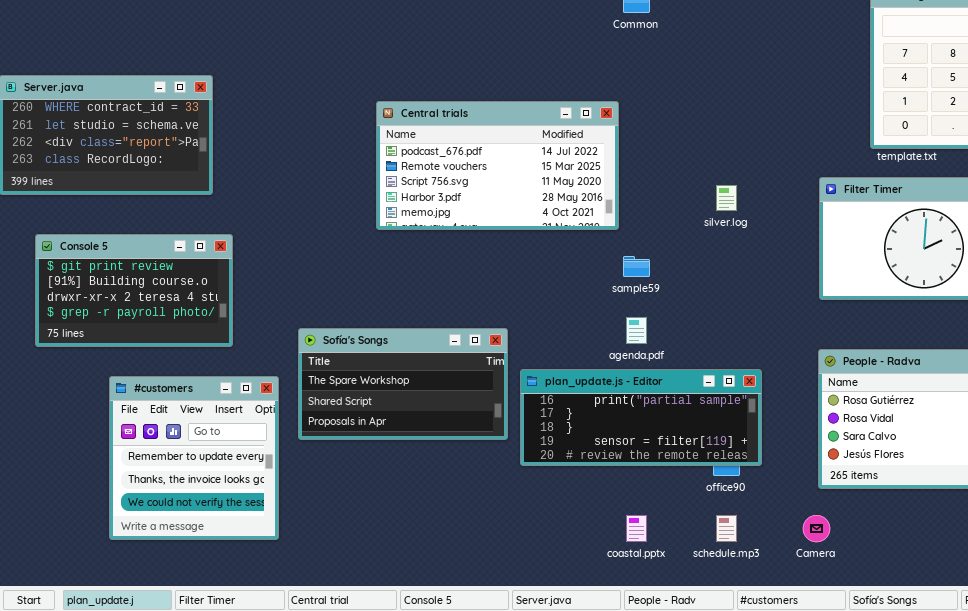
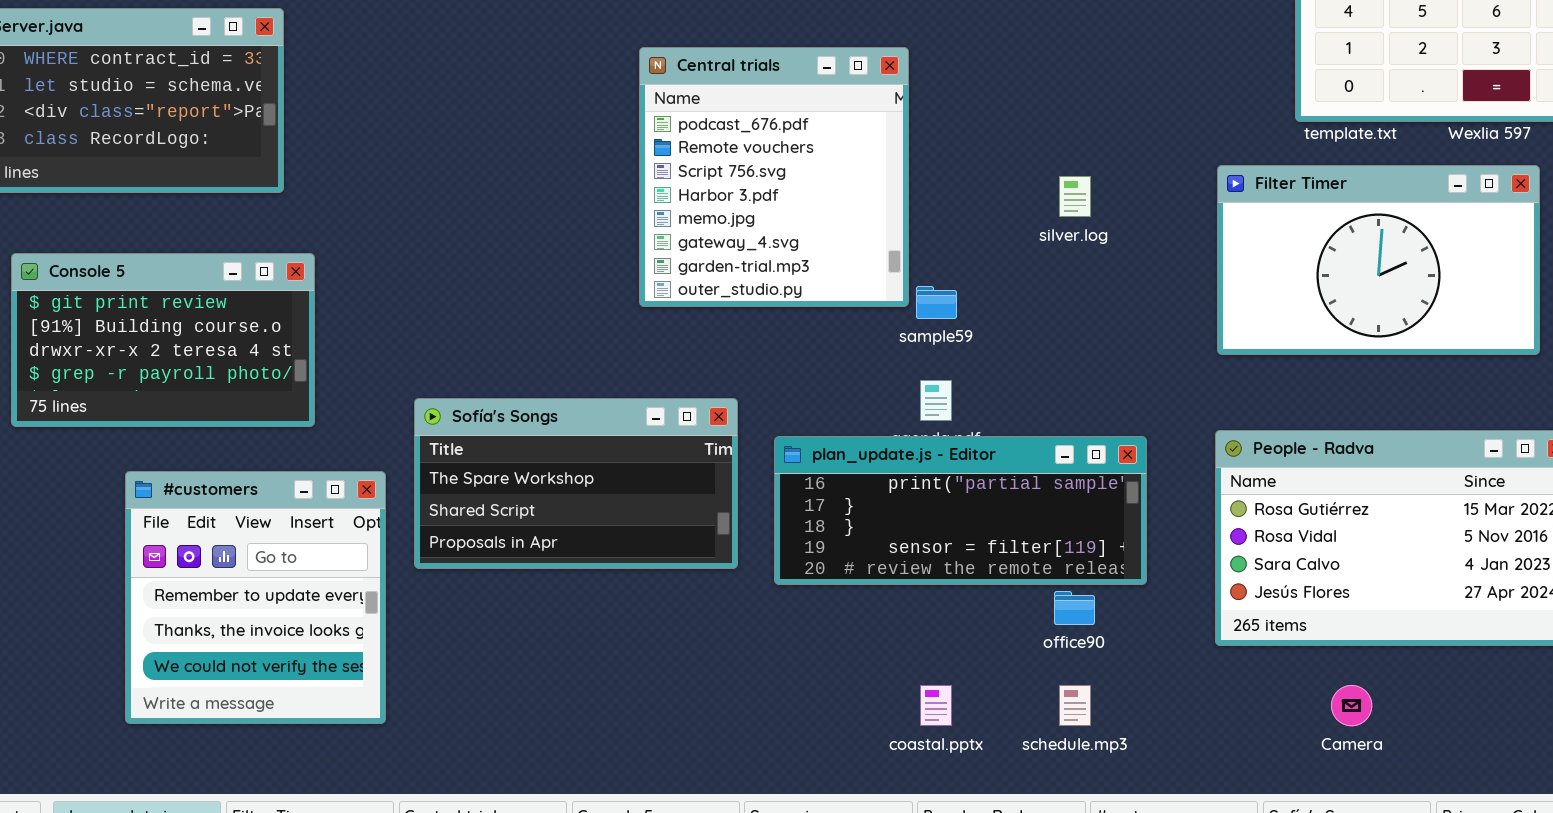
Central trials: [376,101,619,230] -> [639,47,909,307], resized
plan_update.js - Editor: [520,369,762,466] -> [774,436,1147,585], moved
Camera: [803,515,830,542] -> [1331,685,1372,726], moved

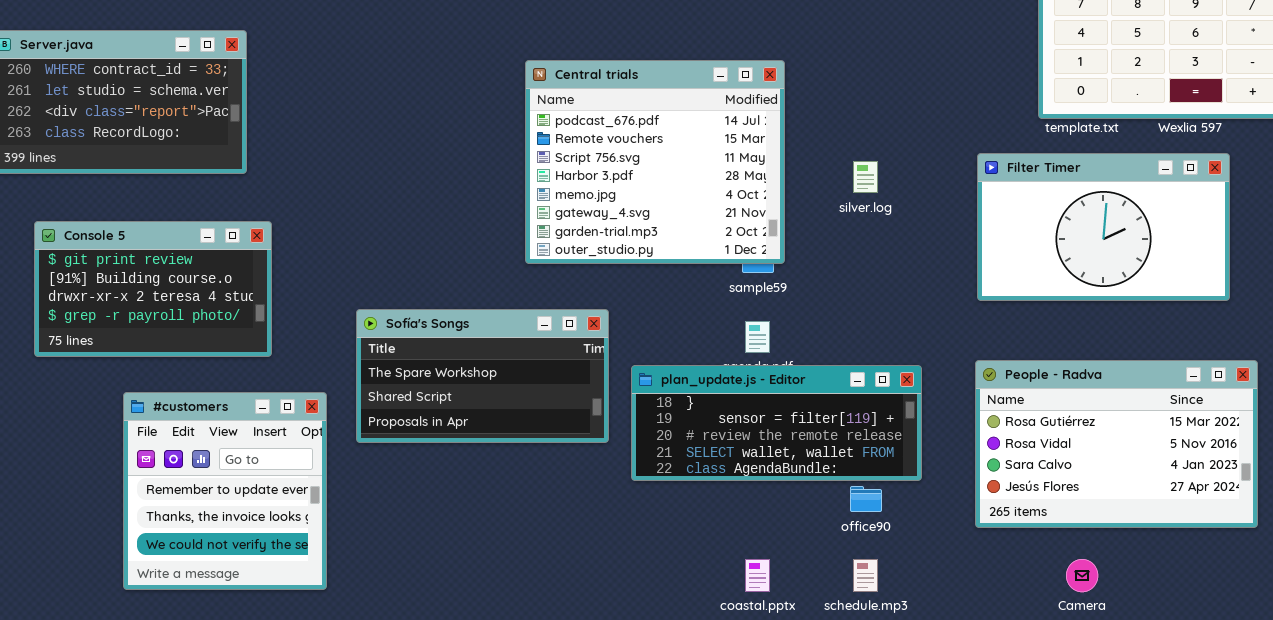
Central trials: [639,47,909,307] -> [525,60,785,264], resized
Sofía's Songs: [414,398,738,569] -> [356,309,609,443], moved
plan_update.js - Editor: [774,436,1147,585] -> [631,365,922,481], scrolled down 2 rows

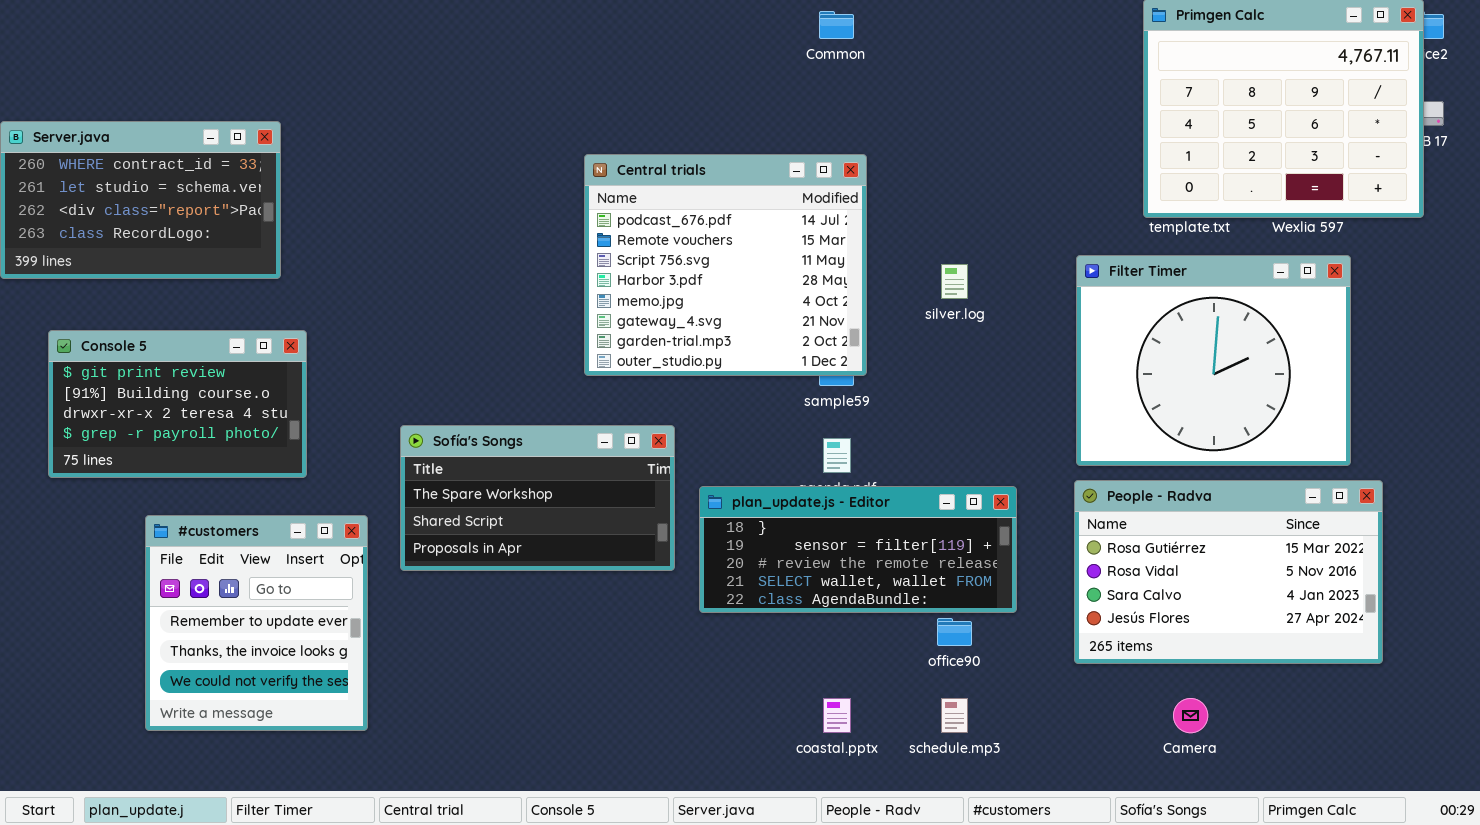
Filter Timer: [977,153,1230,301] -> [1076,255,1351,466], resized

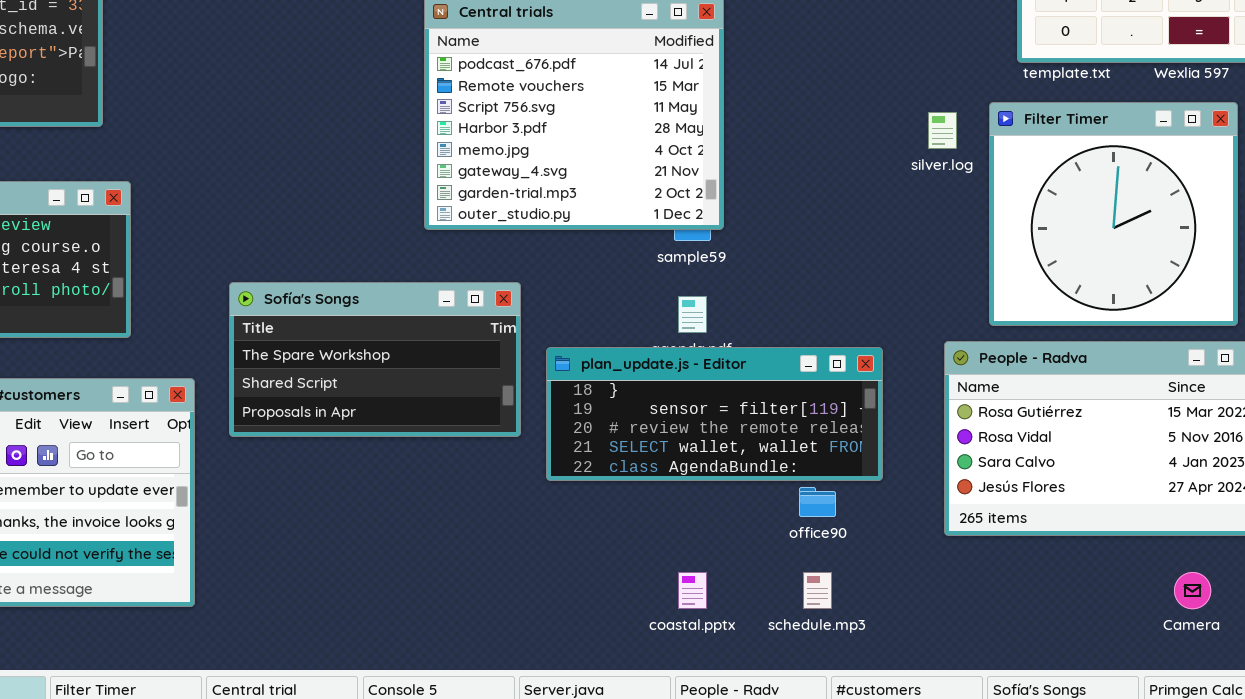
Filter Timer: [1076,255,1351,466] -> [989,102,1238,326], resized
silver.log: [941,264,968,299] -> [928,112,957,149], moved
Camera: [1173,698,1208,733] -> [1174,572,1211,609], moved

